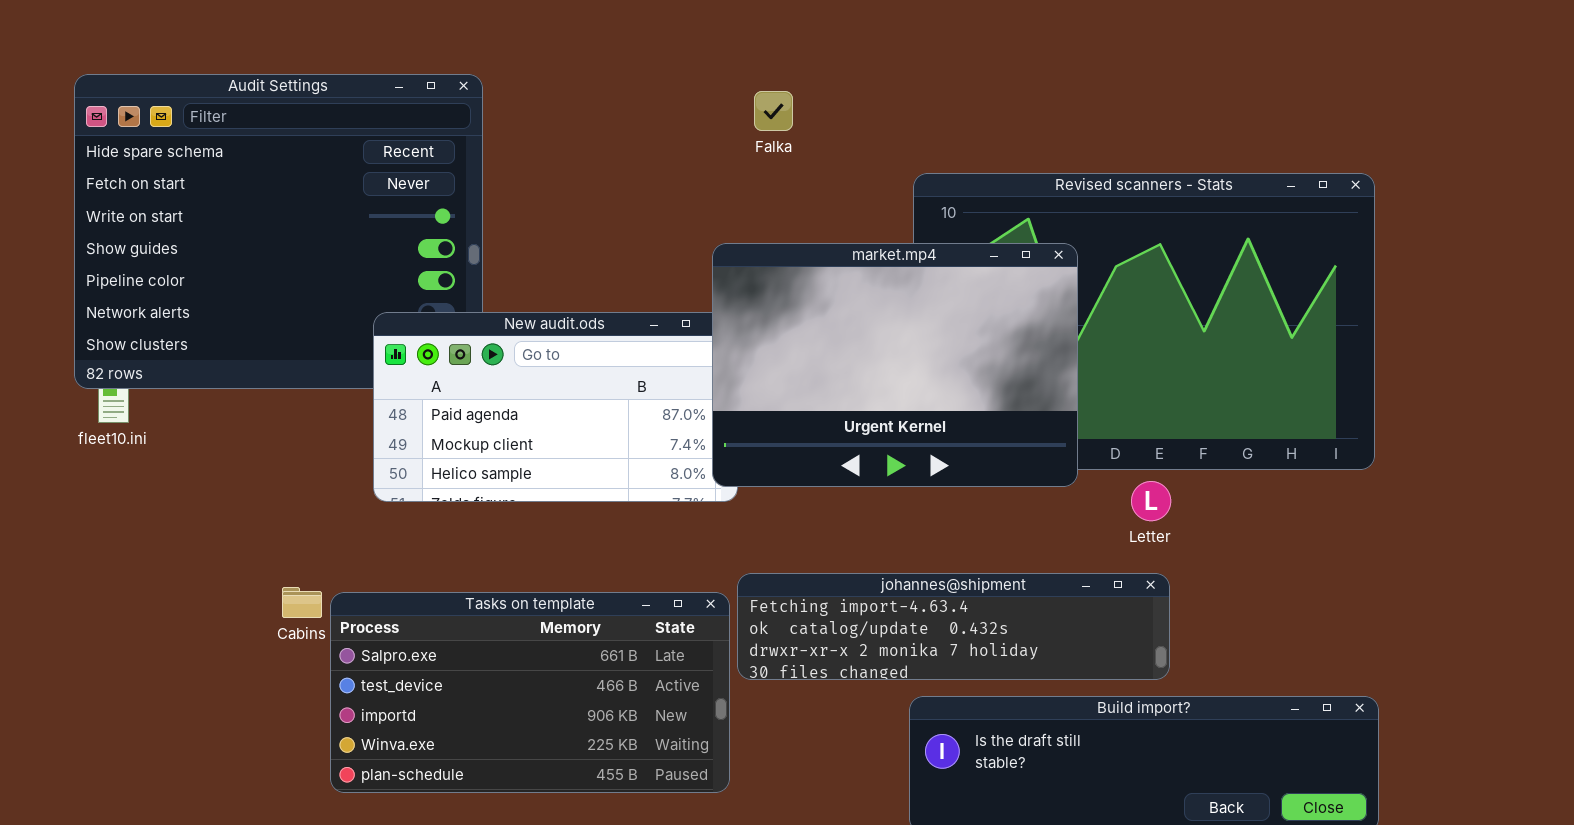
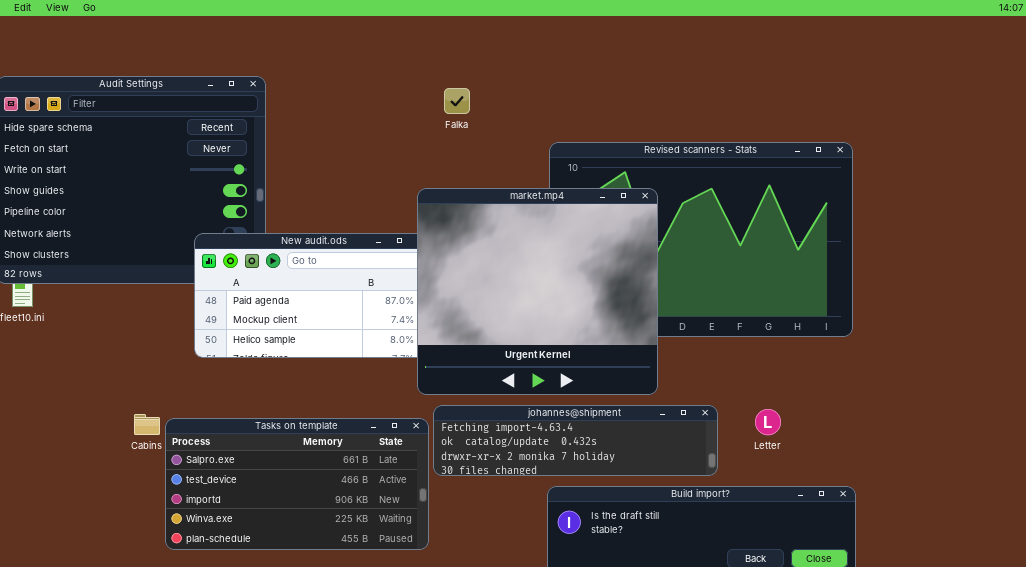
market.mp4: [712,243,1078,487] -> [417,188,658,395], resized
Letter: [1131,481,1171,521] -> [755,409,781,435], moved

